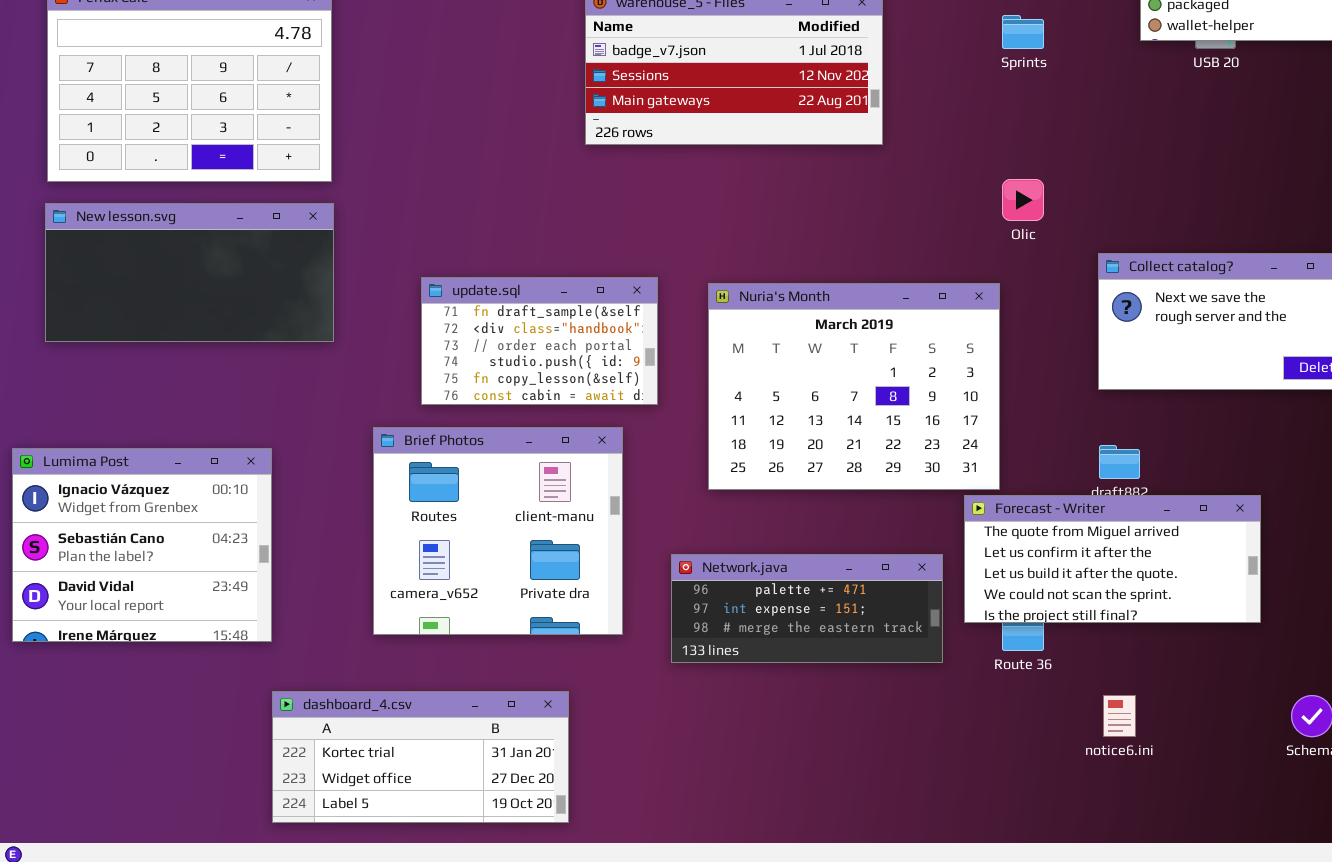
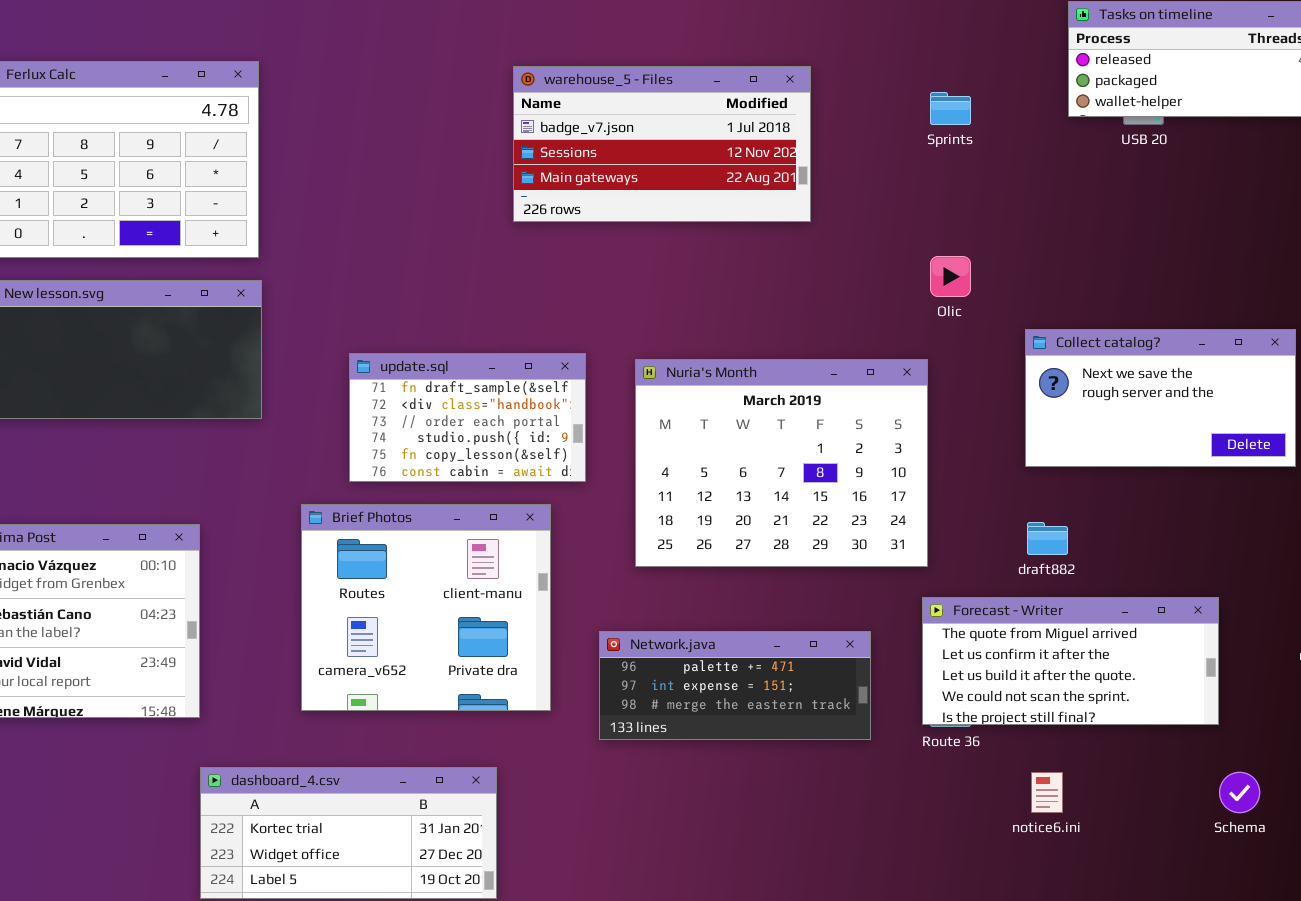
Forecast - Writer: [964,495,1261,623] -> [922,597,1219,725], moved

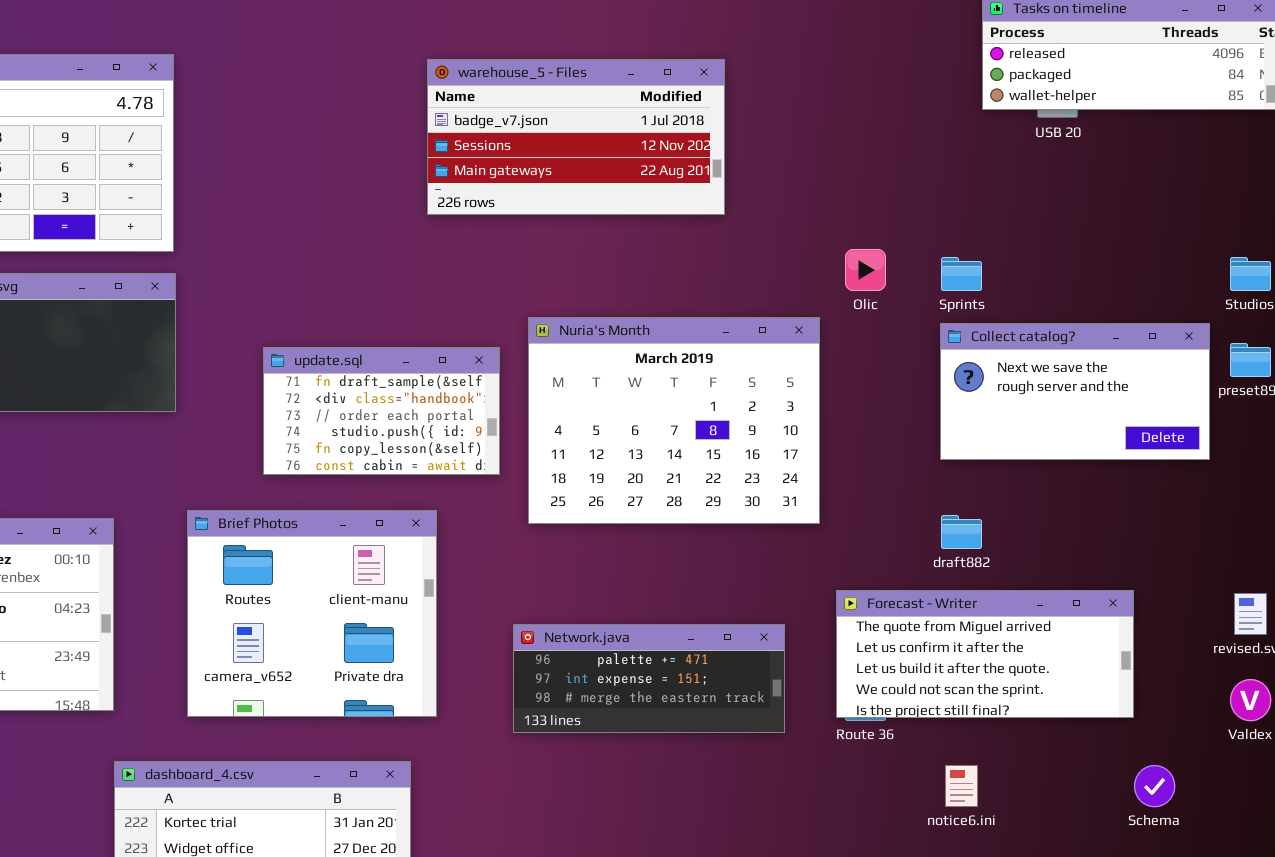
Sprints: [930,92,971,125] -> [941,257,982,291], moved
Nuria's Month: [635,359,928,567] -> [528,317,820,524], moved
Brief Photos: [301,504,551,711] -> [187,510,437,717], moved

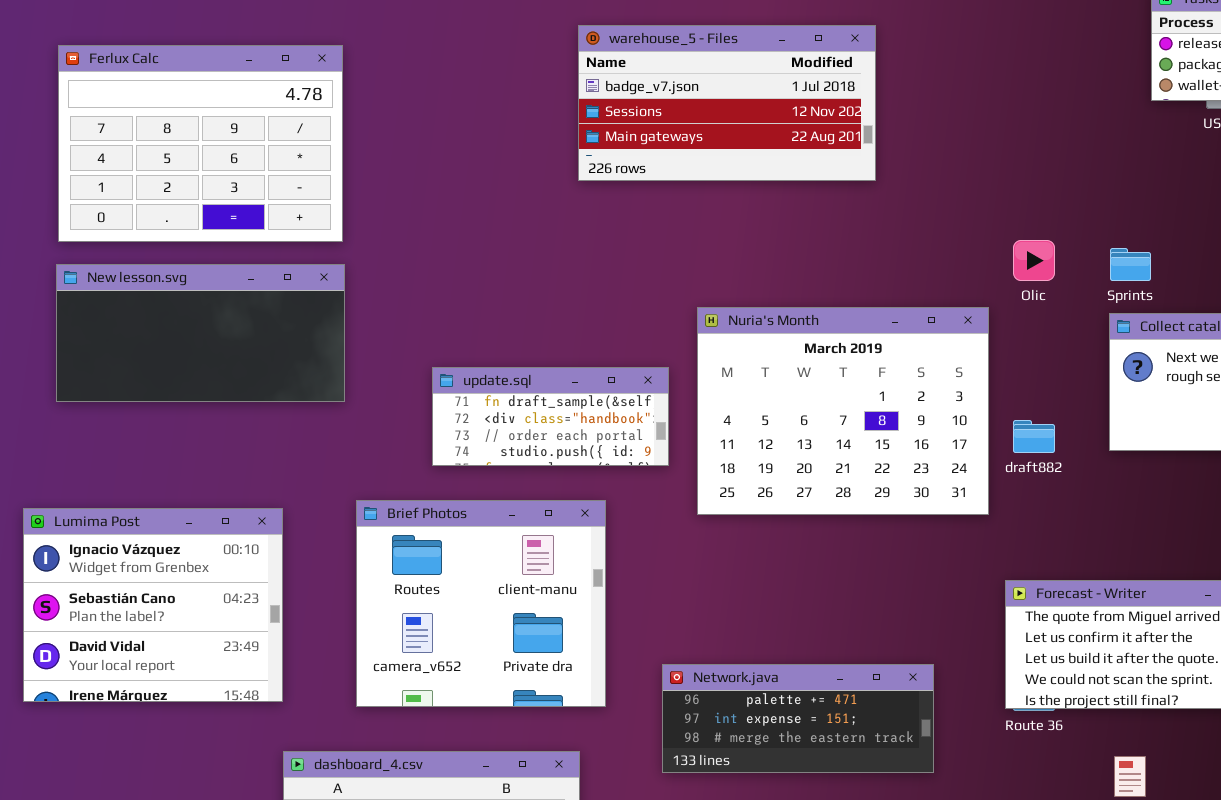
warehouse_5 - Files: [427,59,725,215] -> [578,25,876,181], moved
update.sql: [263,347,500,475] -> [432,367,669,466], resized
draft882: [941,515,982,549] -> [1013,420,1055,453], moved
Network.java: [513,624,785,733] -> [662,664,934,773], moved

